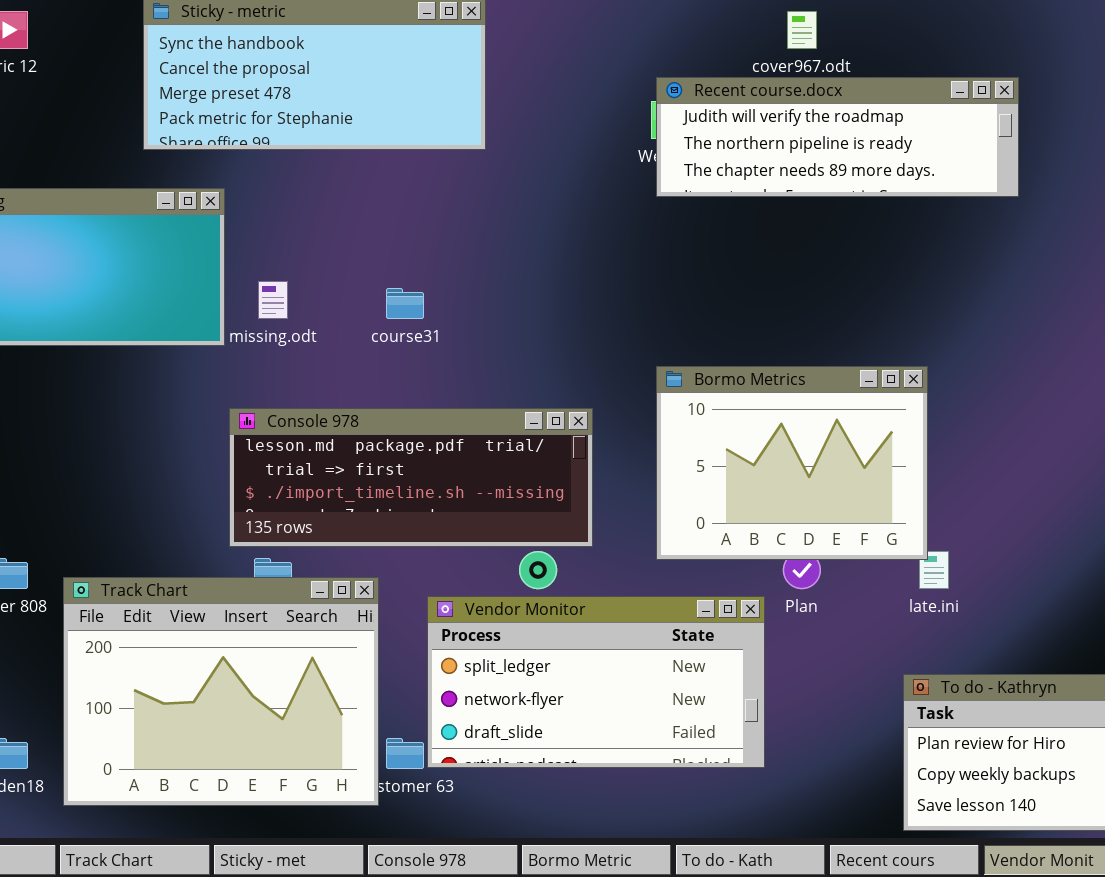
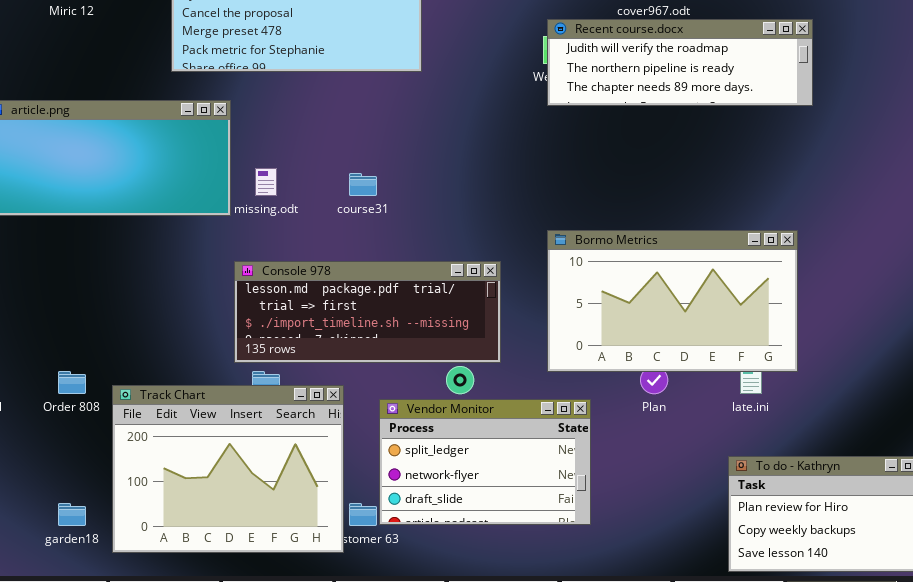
Bormo Metrics: [656,366,928,560] -> [547,230,798,372], resized
Vendor Monitor: [427,596,765,768] -> [379,399,591,525], resized

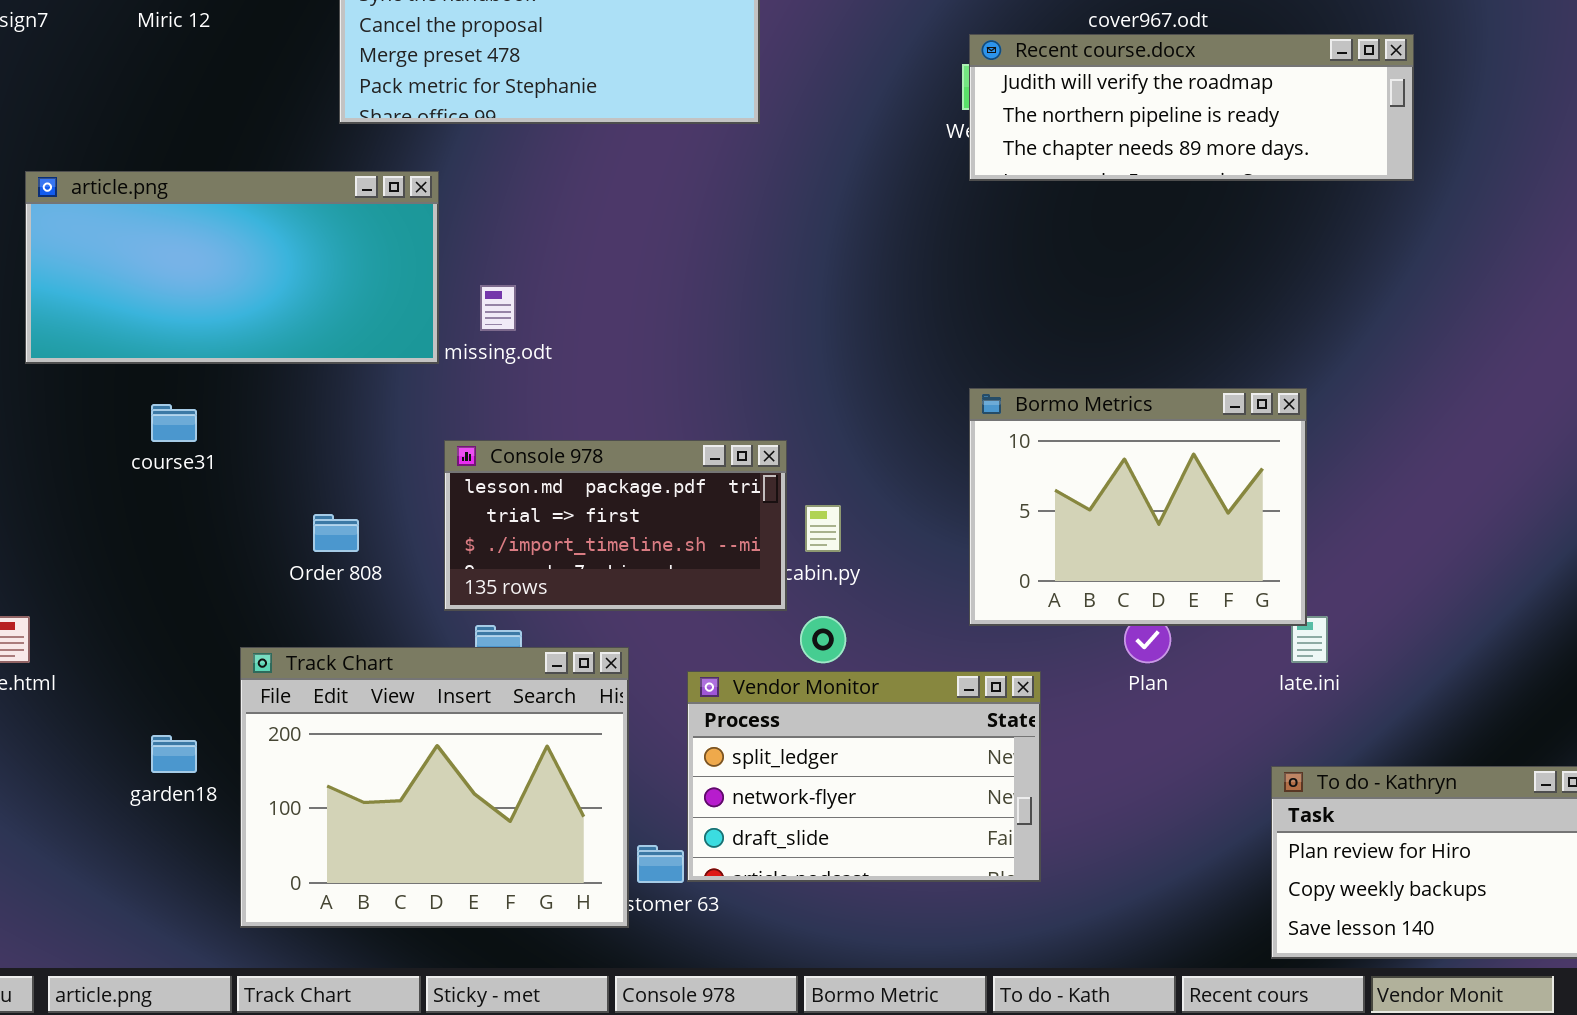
course31: [349,173,377,196] -> [151,404,197,442], moved
Bormo Metrics: [547,230,798,372] -> [969,388,1307,626], resized
Console 978: [234,261,501,363] -> [444,440,787,611], resized
Order 808: [58,371,86,394] -> [313,514,359,552], moved
garden18: [58,503,86,526] -> [151,735,197,773], moved

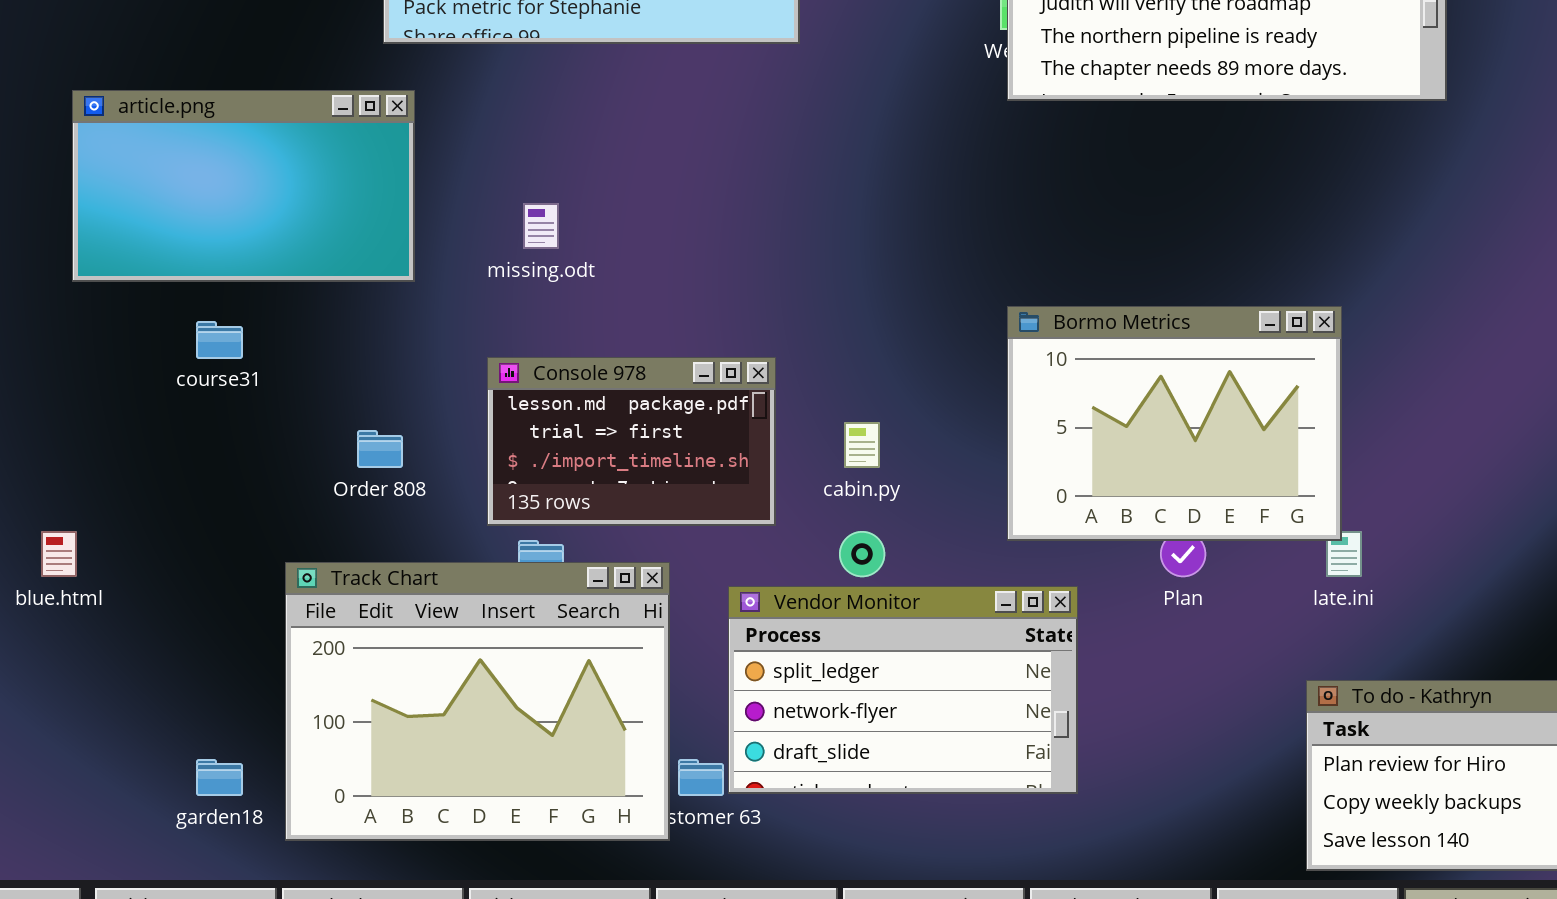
article.png: [25,171,439,364] -> [72,90,415,282], resized
Console 978: [444,440,787,611] -> [487,357,776,526], resized
garden18: [151,735,197,773] -> [196,759,243,796], moved

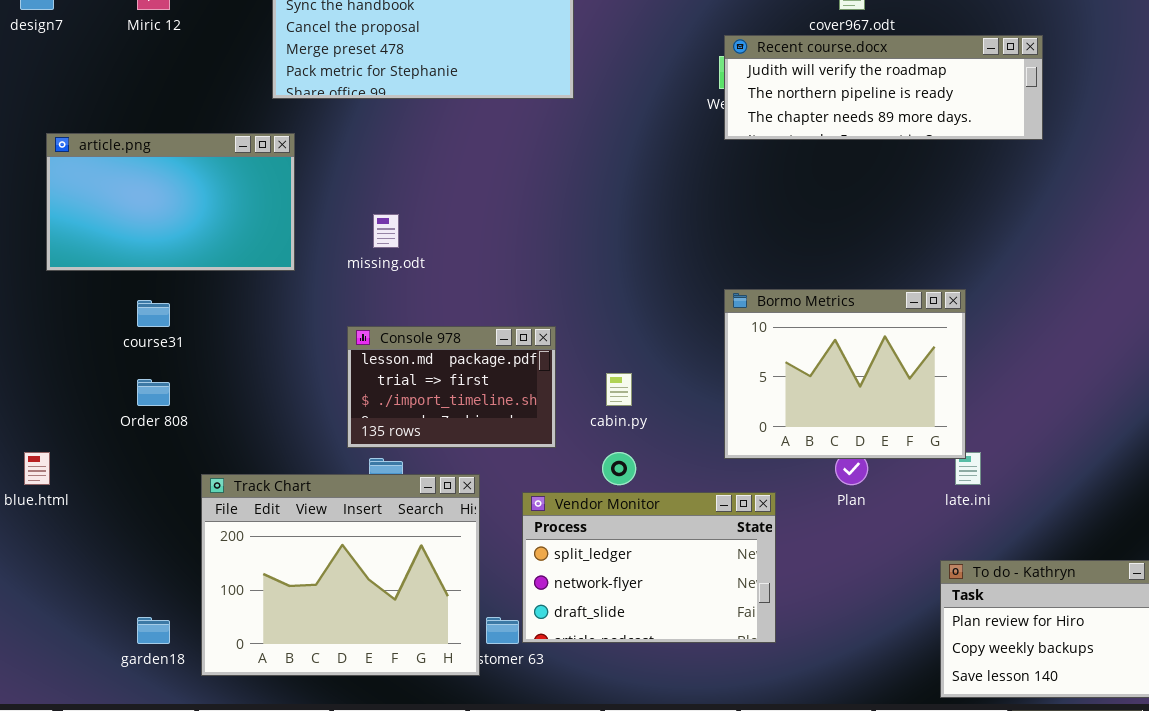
Order 808: [357,430,403,468] -> [137,379,170,406], moved

